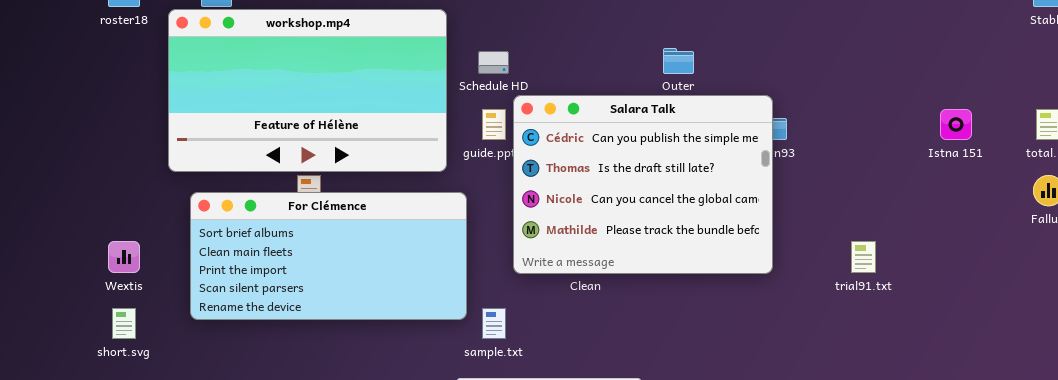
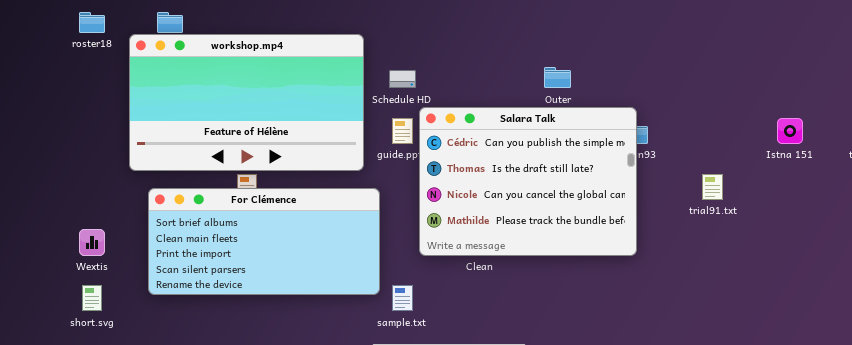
trial91.txt: [851,241,876,273] -> [702,174,723,200], moved

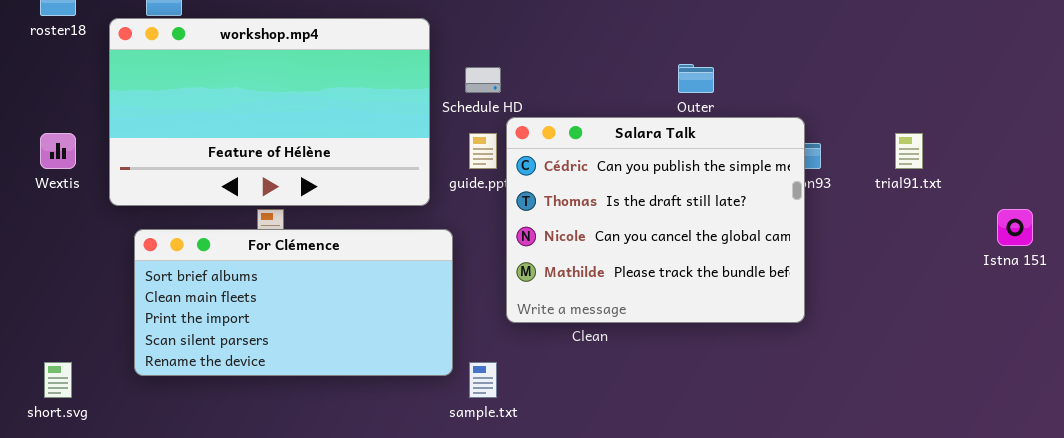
Istna 151: [777,118,803,144] -> [997,209,1033,246], moved
trial91.txt: [702,174,723,200] -> [895,133,923,169], moved
Wextis: [79,229,105,256] -> [40,133,76,169], moved

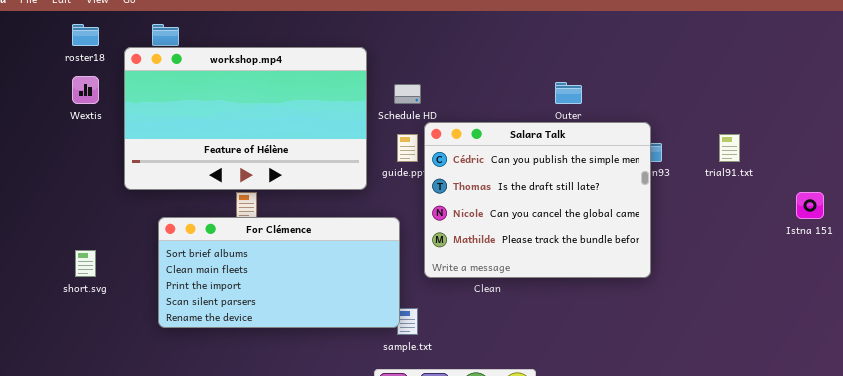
Wextis: [40,133,76,169] -> [72,76,99,104], moved
For Clémence: [134,229,453,376] -> [158,217,400,328], moved
short.svg: [44,362,72,398] -> [75,250,96,277], moved

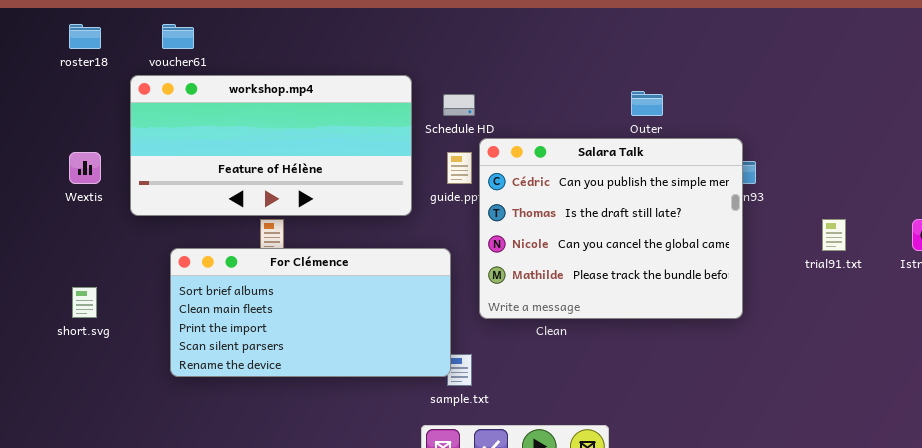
workshop.mp4: [124,47,367,190] -> [130,75,412,216], resized
Wextis: [72,76,99,104] -> [69,152,101,184], moved
trial91.txt: [719,134,740,162] -> [822,219,846,251], moved

